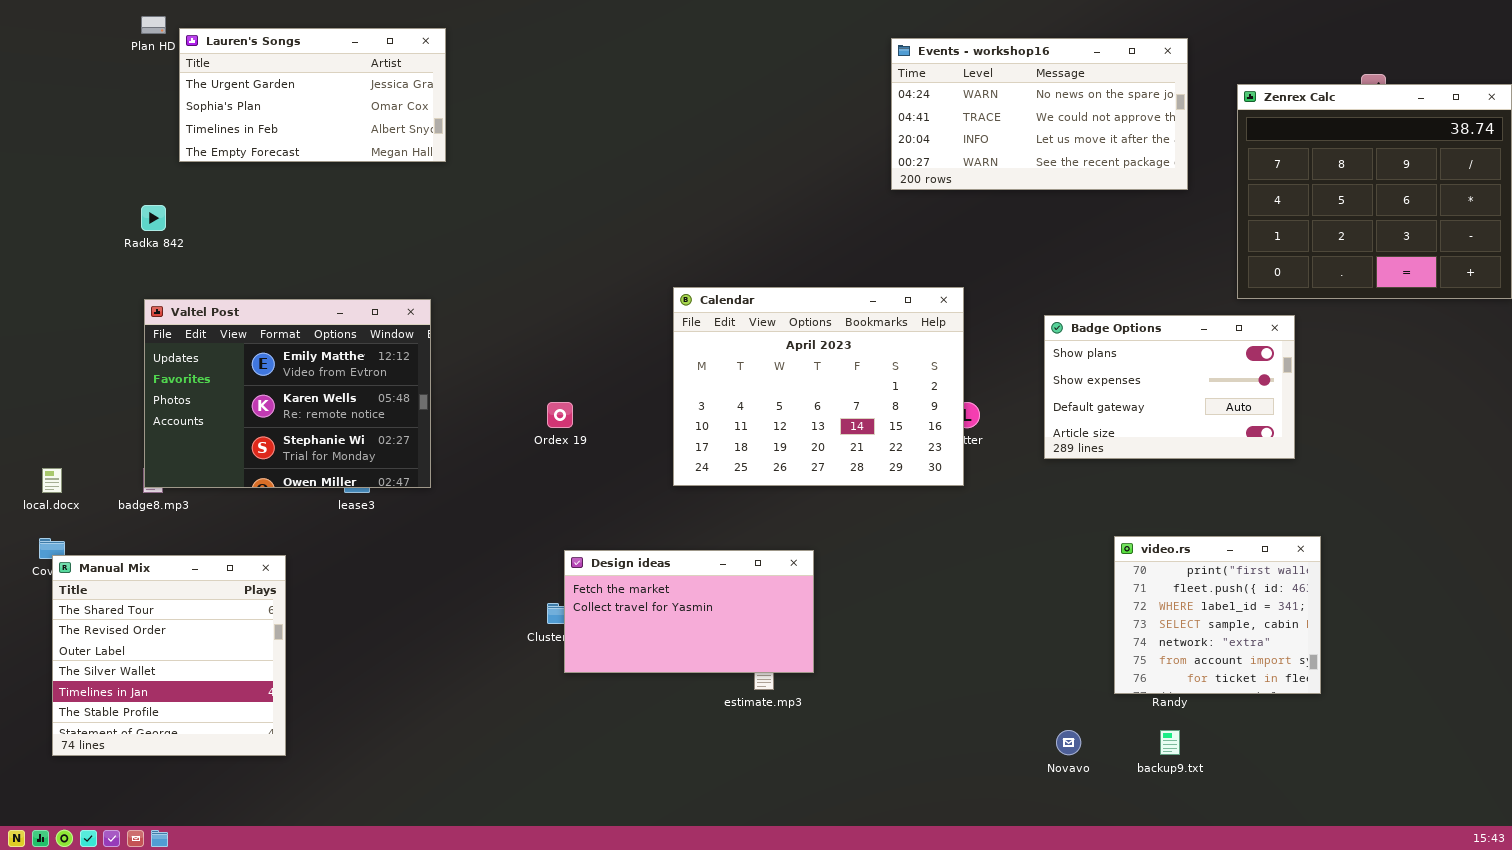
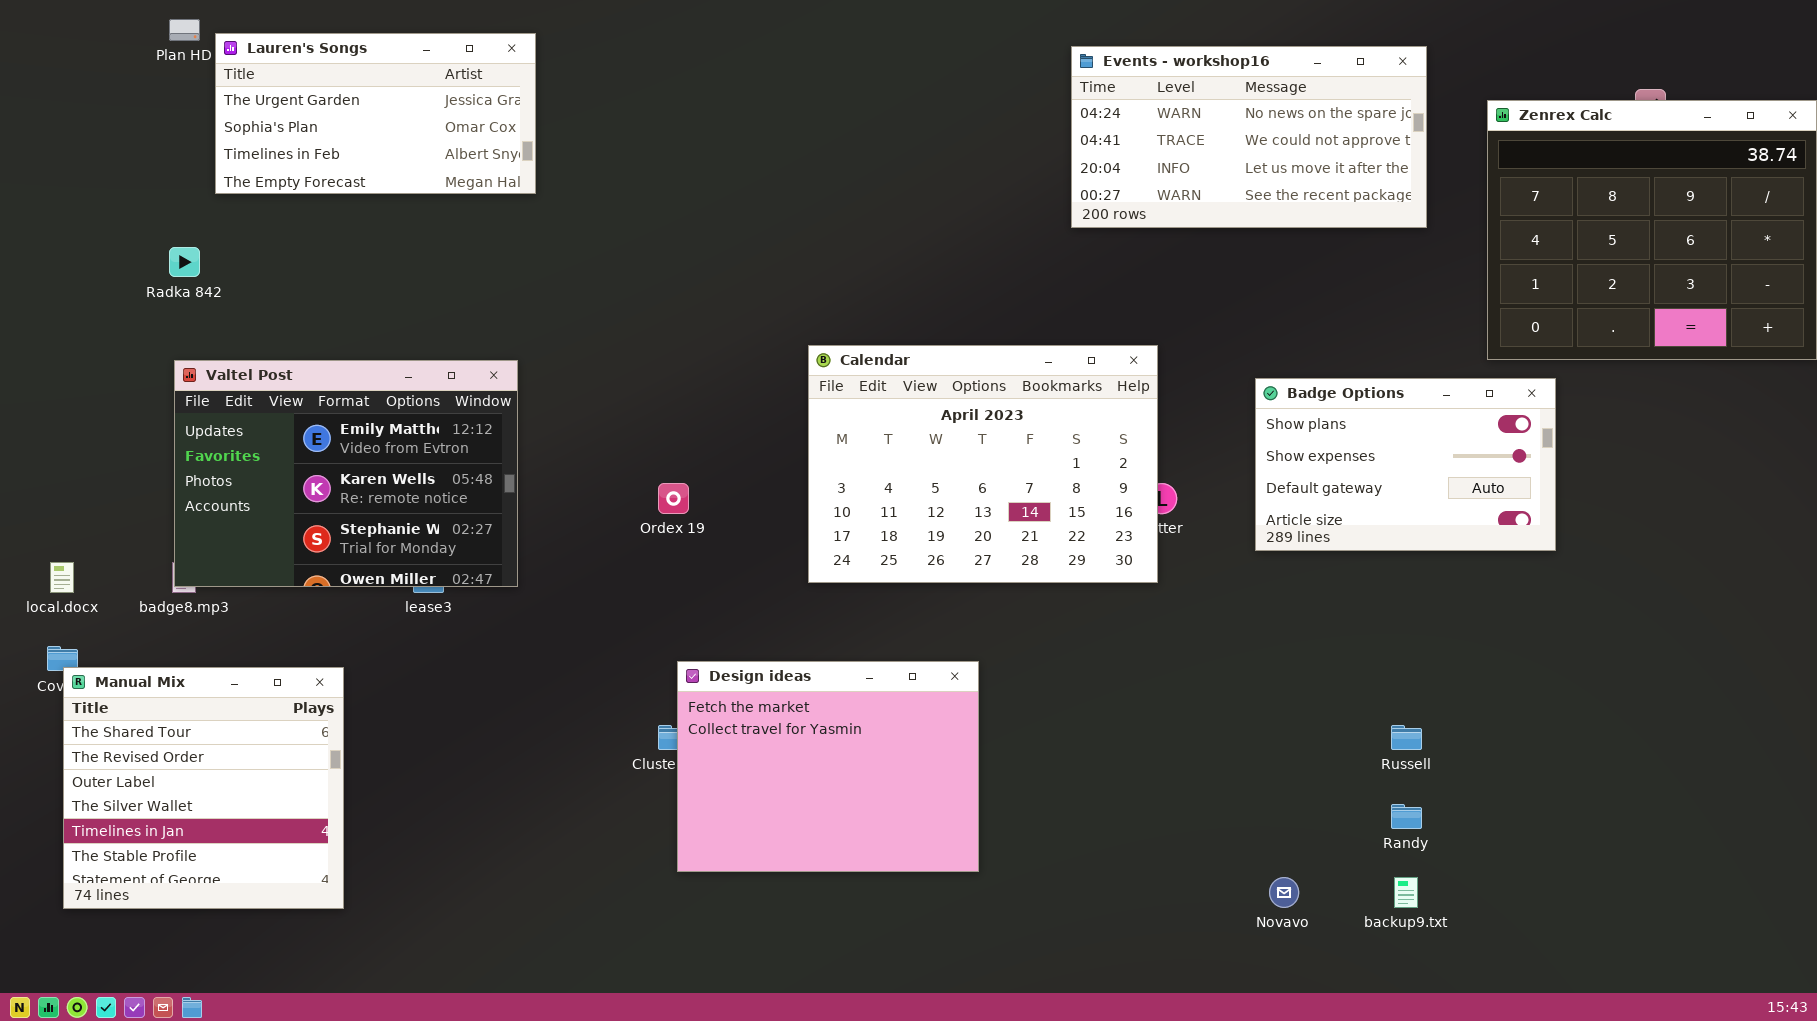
video.rs: [1114,536,1321,694] -> none, closed
Design ideas: [564,550,814,673] -> [677,661,979,872], resized

